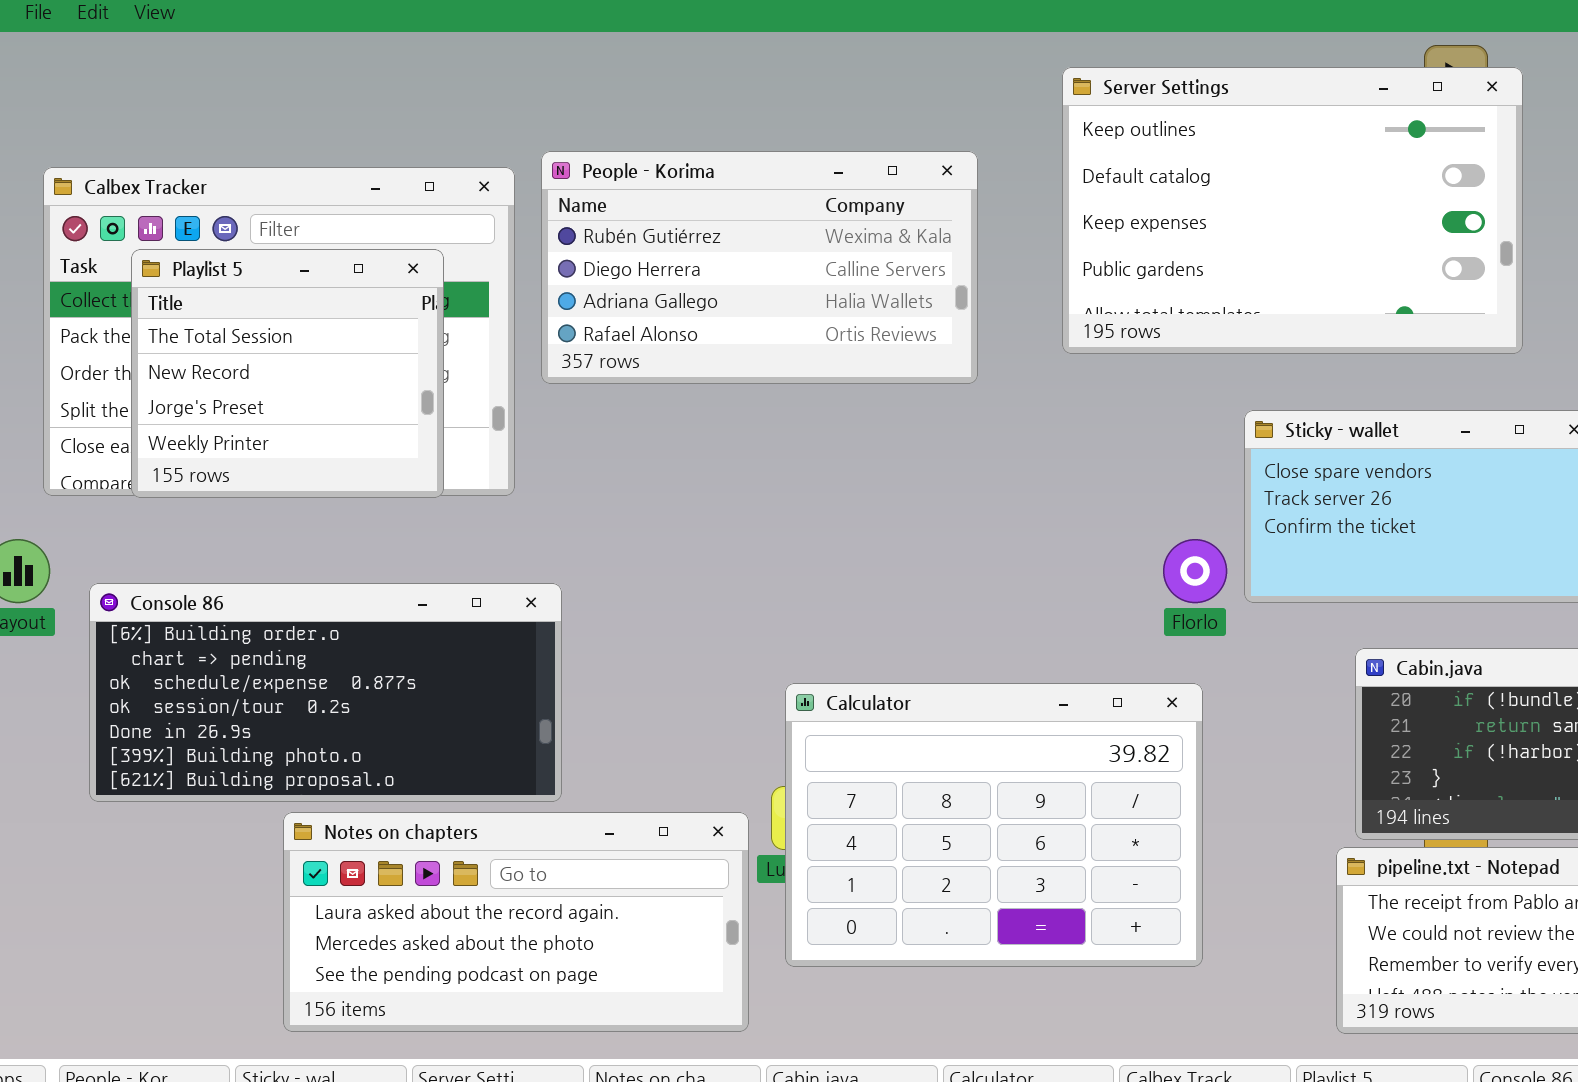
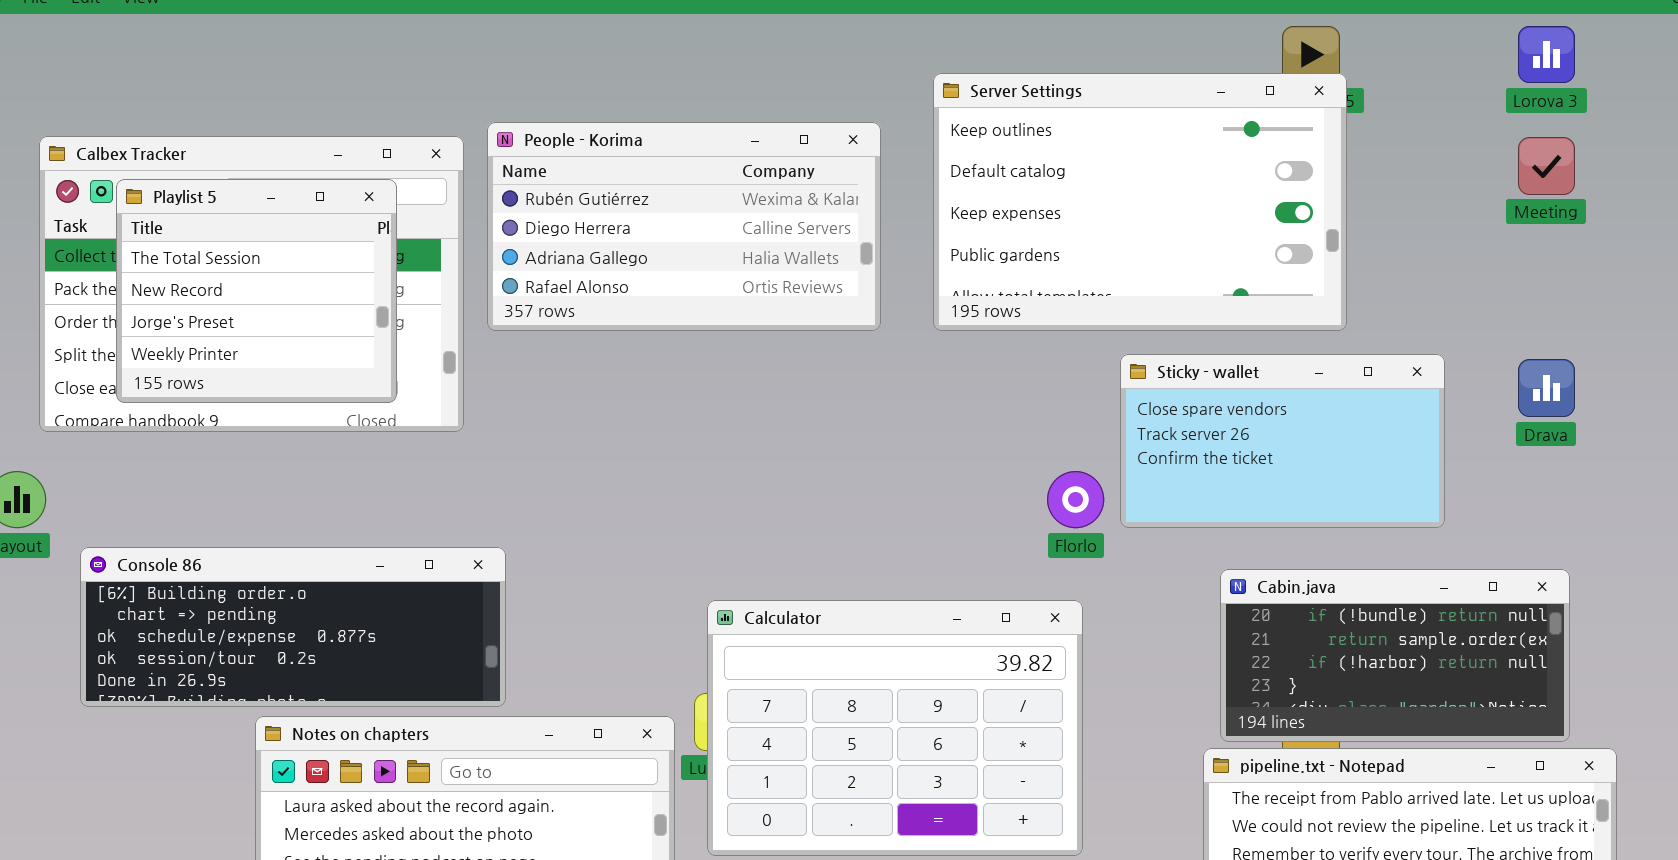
Server Settings: [1062,67,1523,354] -> [933,73,1347,331], moved
Playlist 5: [131,249,444,498] -> [116,179,397,403], moved
Console 86: [89,583,562,802] -> [80,547,506,707], resized

